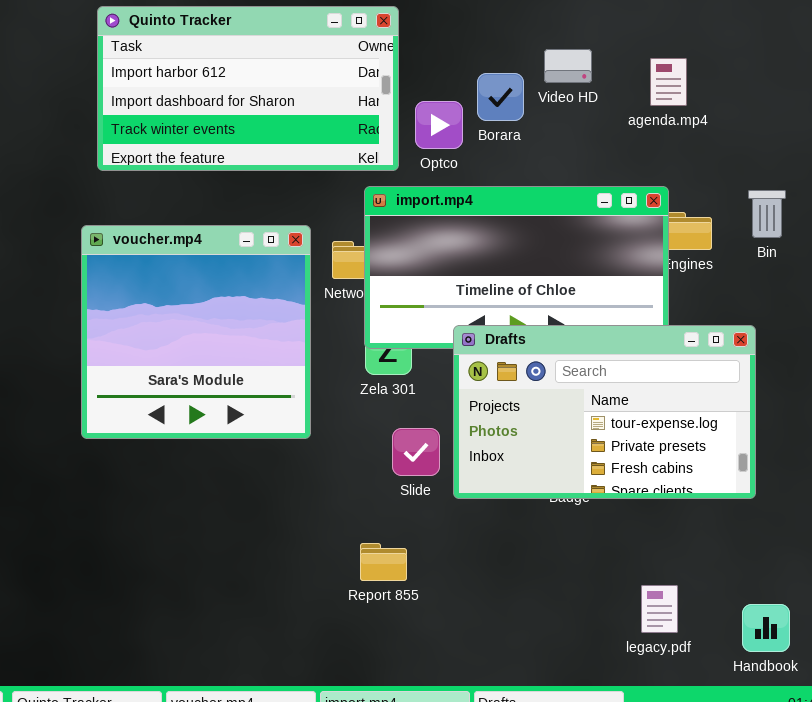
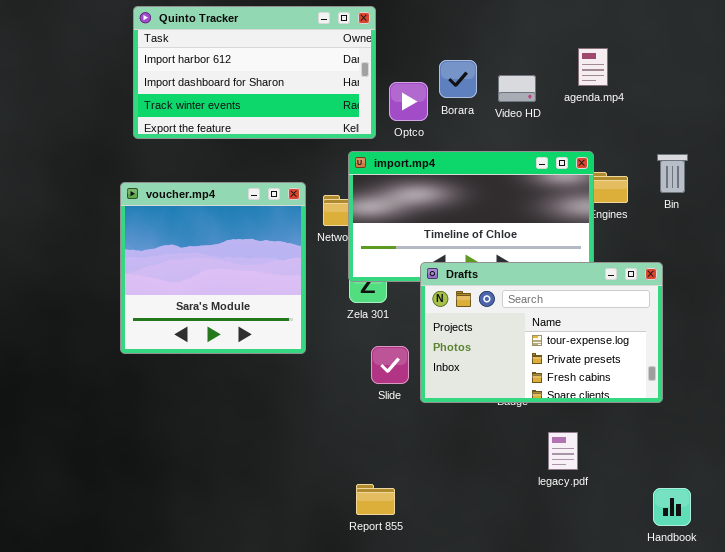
Video HD: [544,49,592,83] -> [498,75,536,102], moved
Report 855: [360,543,407,581] -> [356,484,395,515], moved
legacy.pdf: [641,585,678,633] -> [548,432,578,470], moved

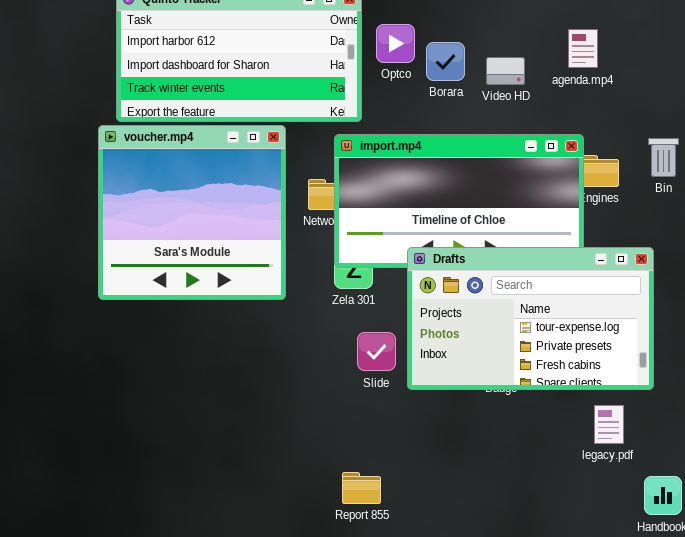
Optco: [389,82,428,121] -> [376,24,415,63], moved
voucher.mp4: [120,182,306,354] -> [98,125,286,300], moved
legacy.pdf: [548,432,578,470] -> [594,405,624,444], moved

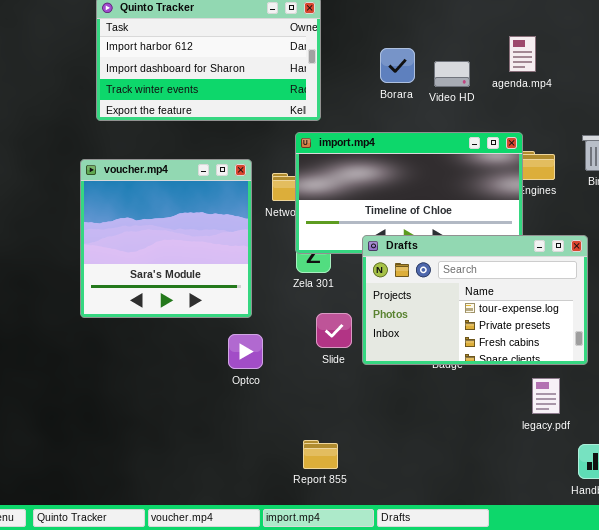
Optco: [376,24,415,63] -> [228,334,263,369], moved
voucher.mp4: [98,125,286,300] -> [80,159,252,318], moved

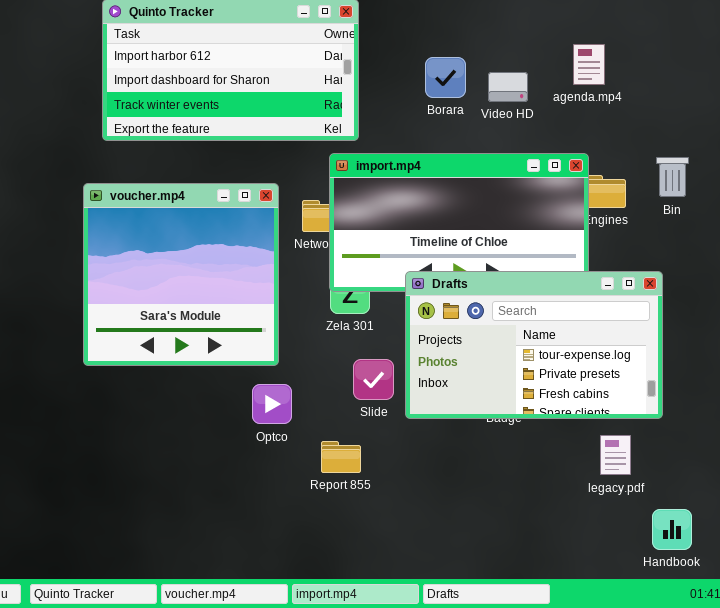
Report 855: [303,440,338,469] -> [321,441,361,473], moved

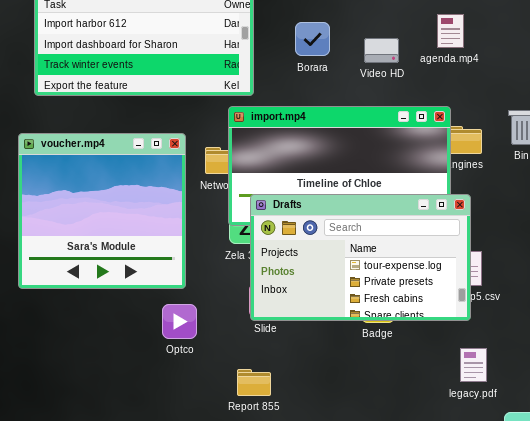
Borara: [425,57,466,98] -> [295,22,330,56], moved
Drafts: [405,271,663,419] -> [250,194,471,321], moved
Report 855: [321,441,361,473] -> [237,369,271,396], moved

